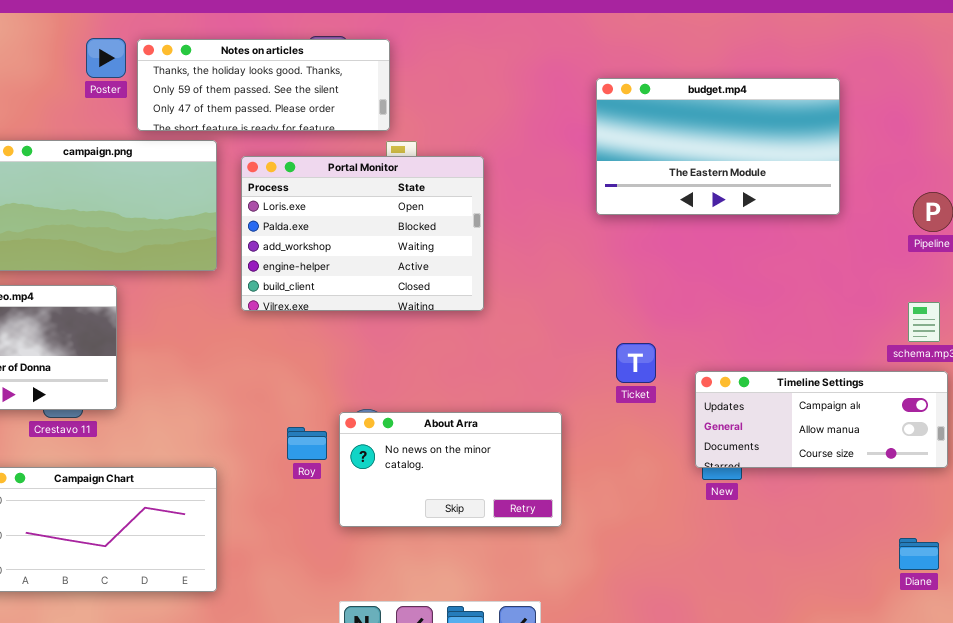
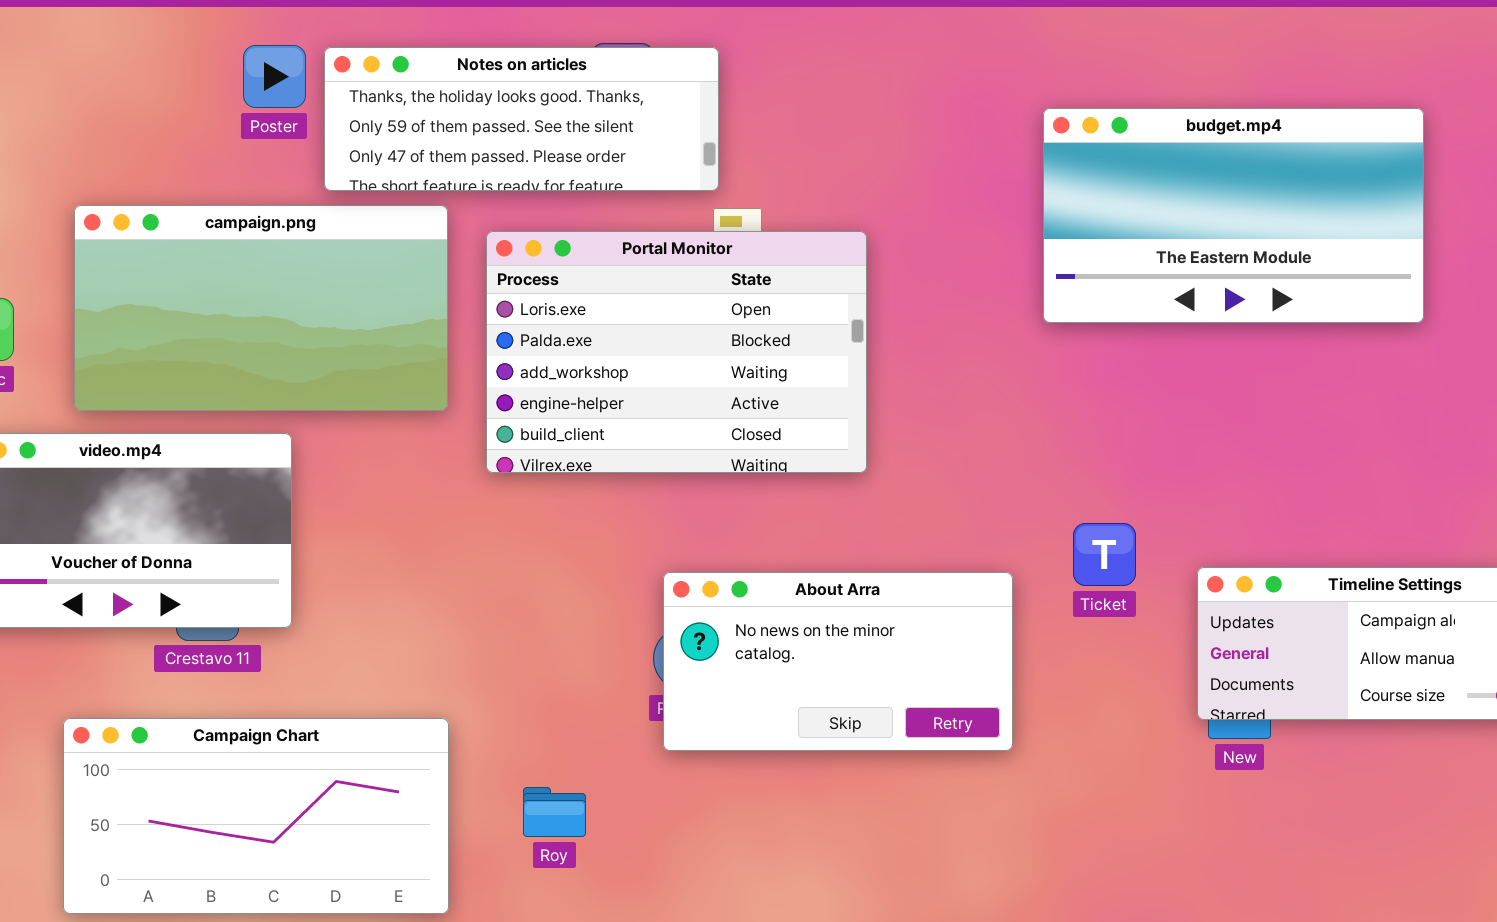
About Arra: [339,412,562,527] -> [663,572,1013,751], moved
Roy: [287,427,327,460] -> [523,787,586,837], moved

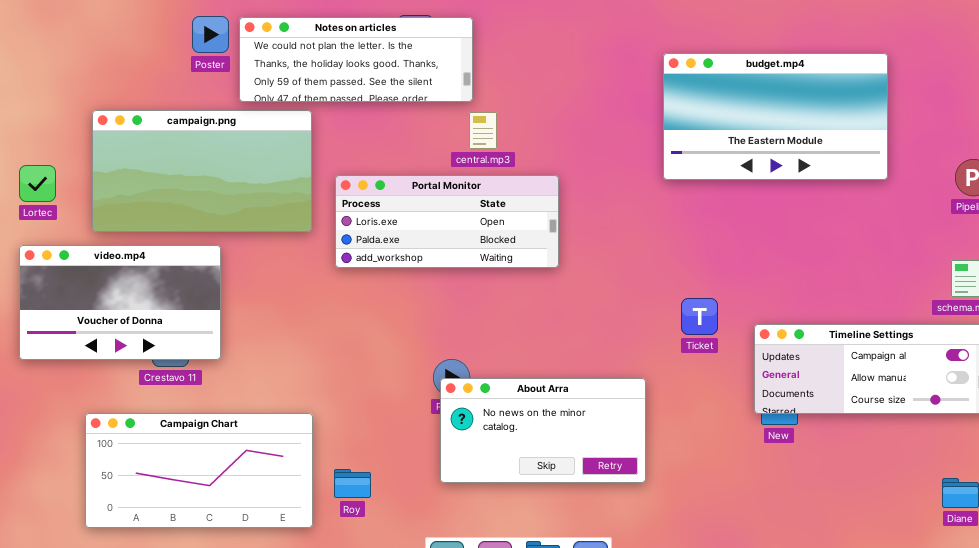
Notes on articles: [324,47,719,191] -> [239,17,473,102], scrolled up 1 row
Portal Monitor: [486,231,867,473] -> [335,175,559,268], resized
About Arra: [663,572,1013,751] -> [440,378,646,483], moved
Roy: [523,787,586,837] -> [334,469,371,498], moved

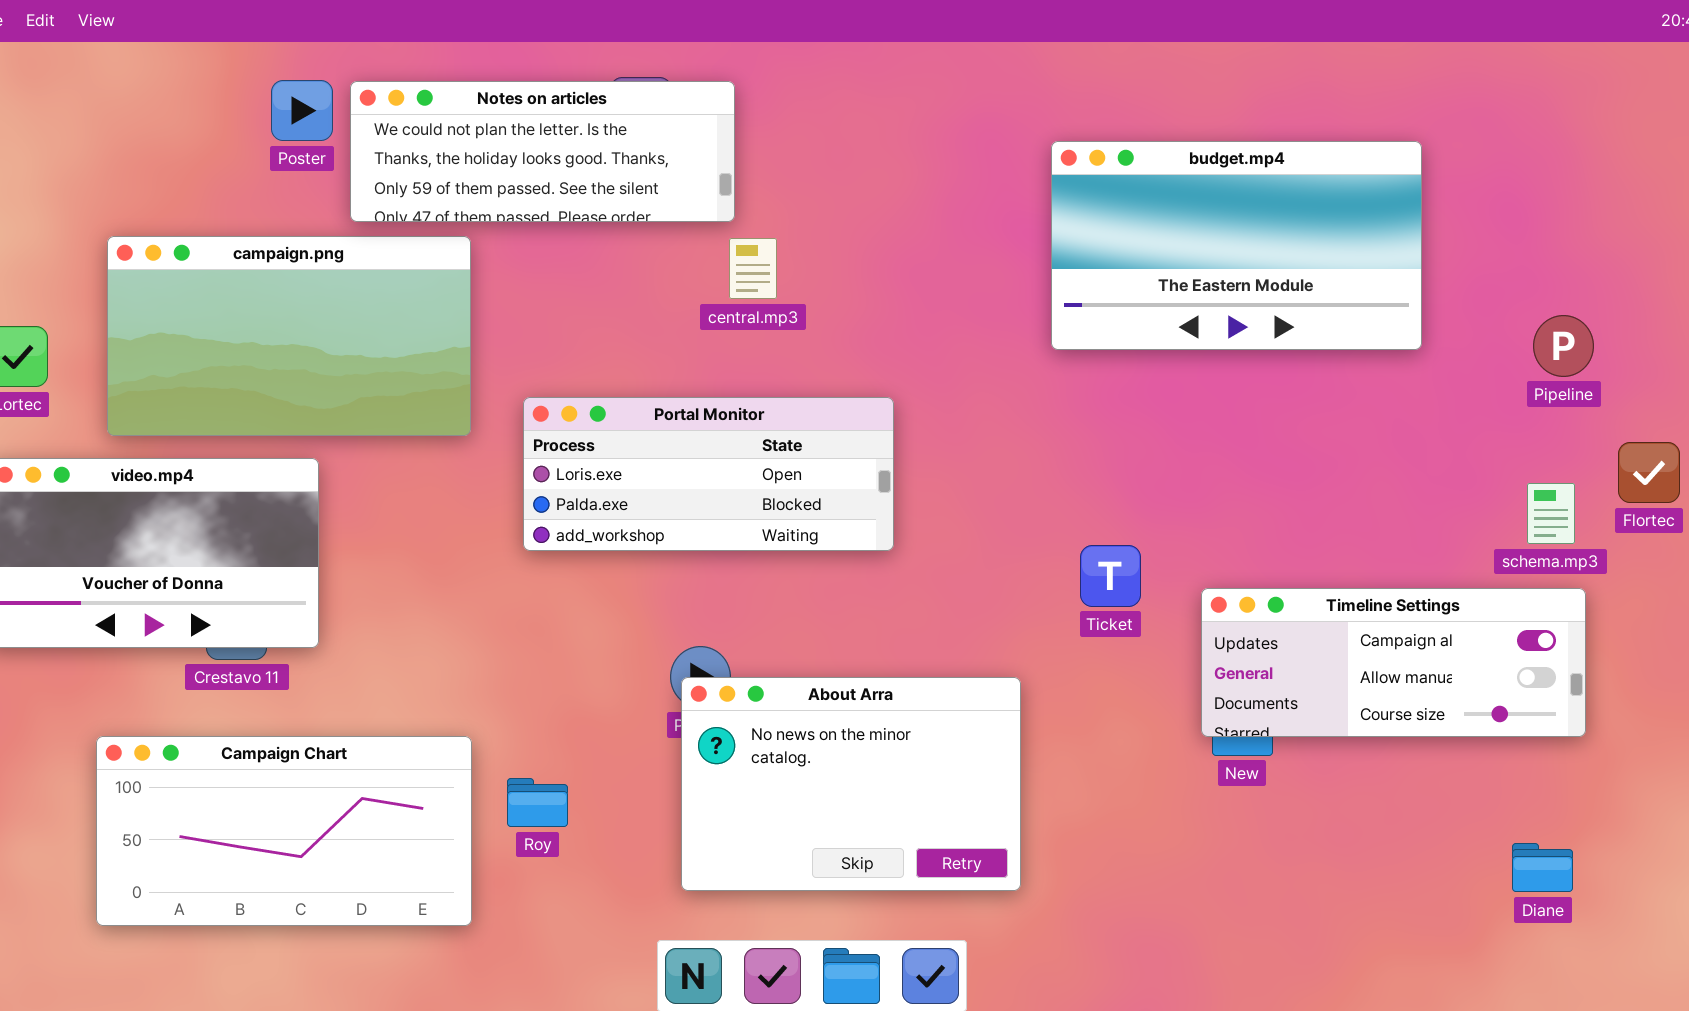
Portal Monitor: [335,175,559,268] -> [523,397,894,551], moved
About Arra: [440,378,646,483] -> [681,677,1021,891], resized
Roy: [334,469,371,498] -> [507,778,568,827], moved

